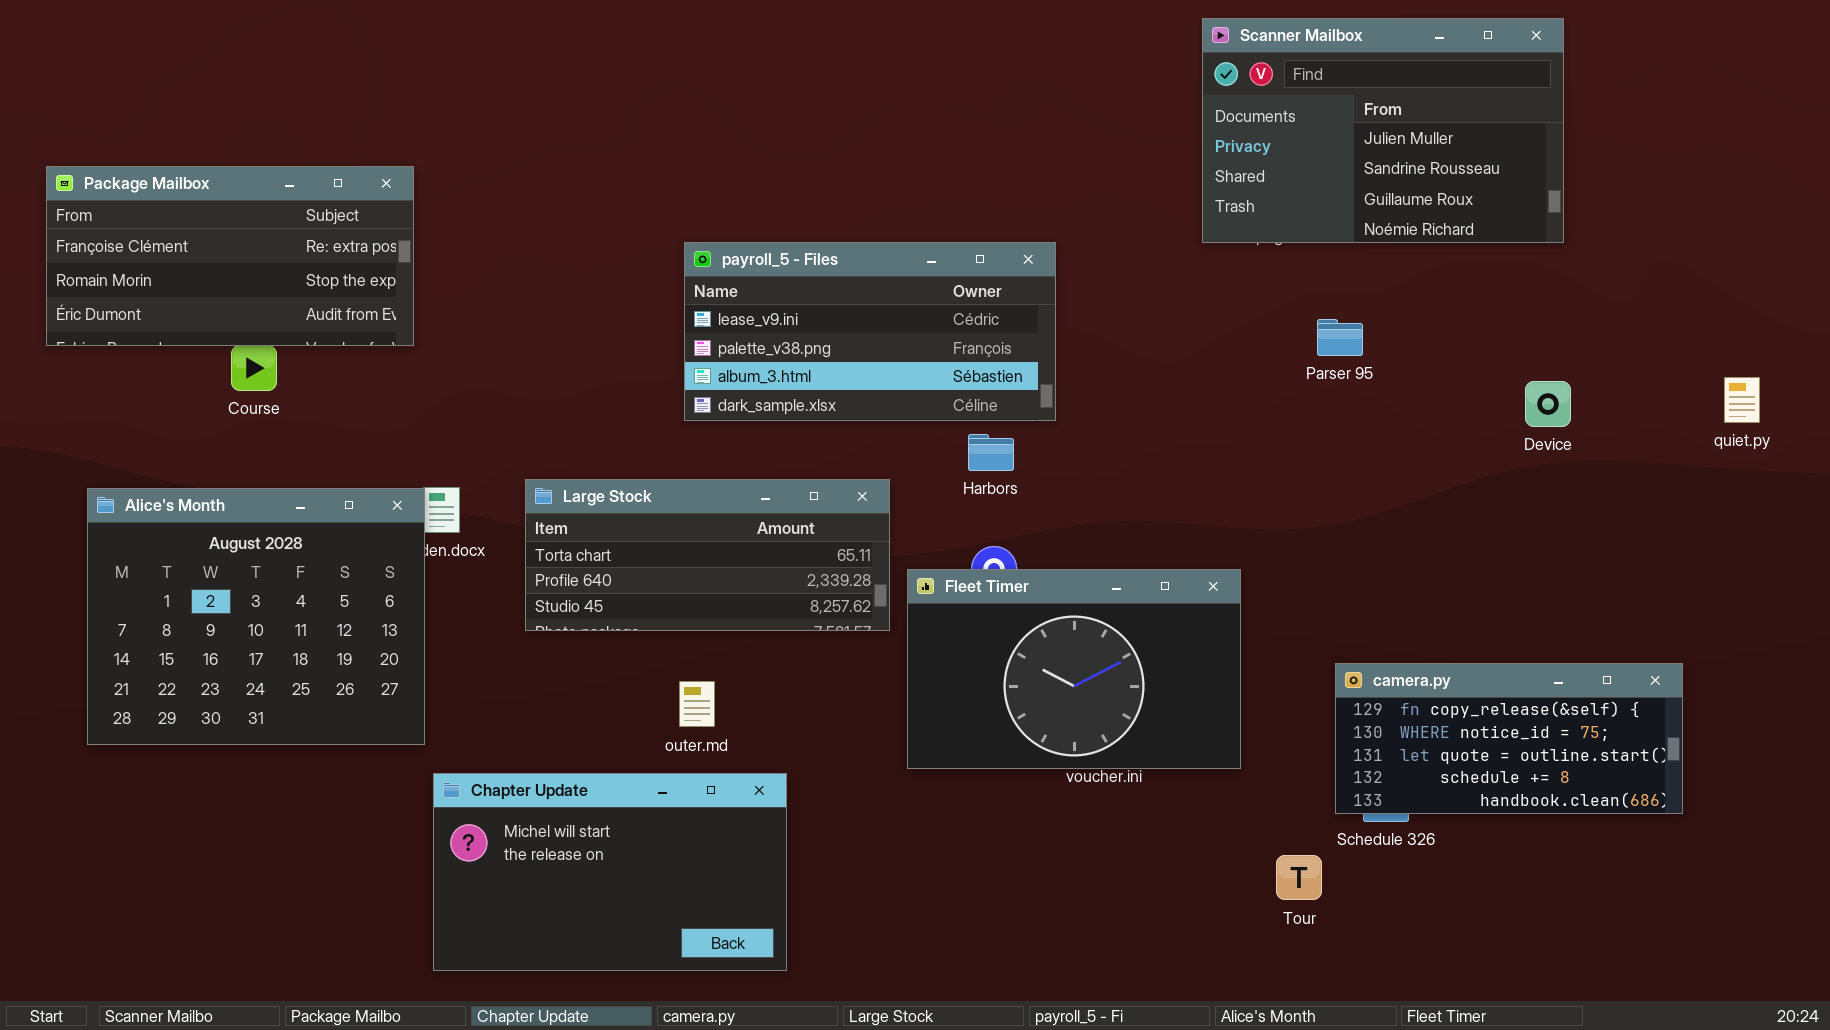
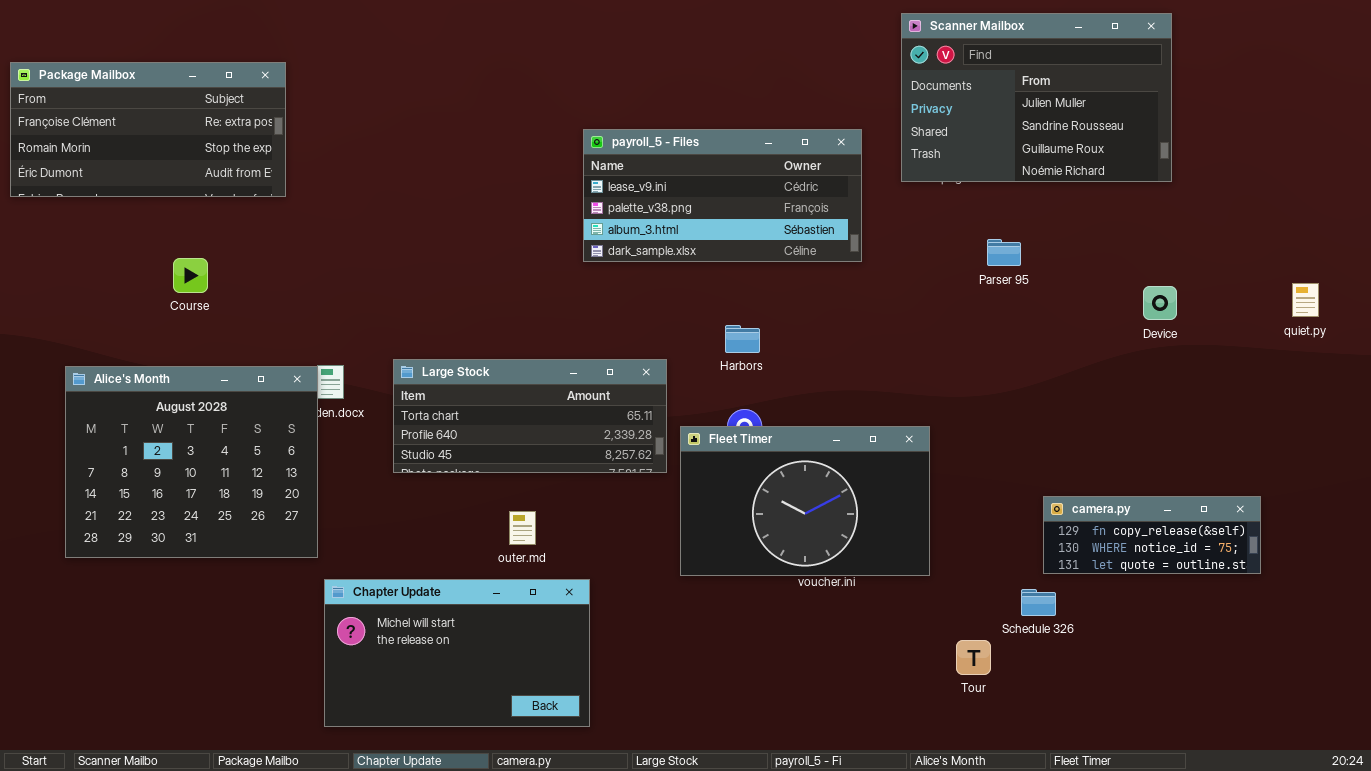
Package Mailbox: [46,166,414,346] -> [10,62,286,197], moved
payroll_5 - Files: [684,242,1056,421] -> [583,129,862,262], moved
camera.py: [1335,663,1683,814] -> [1043,496,1261,574], resized

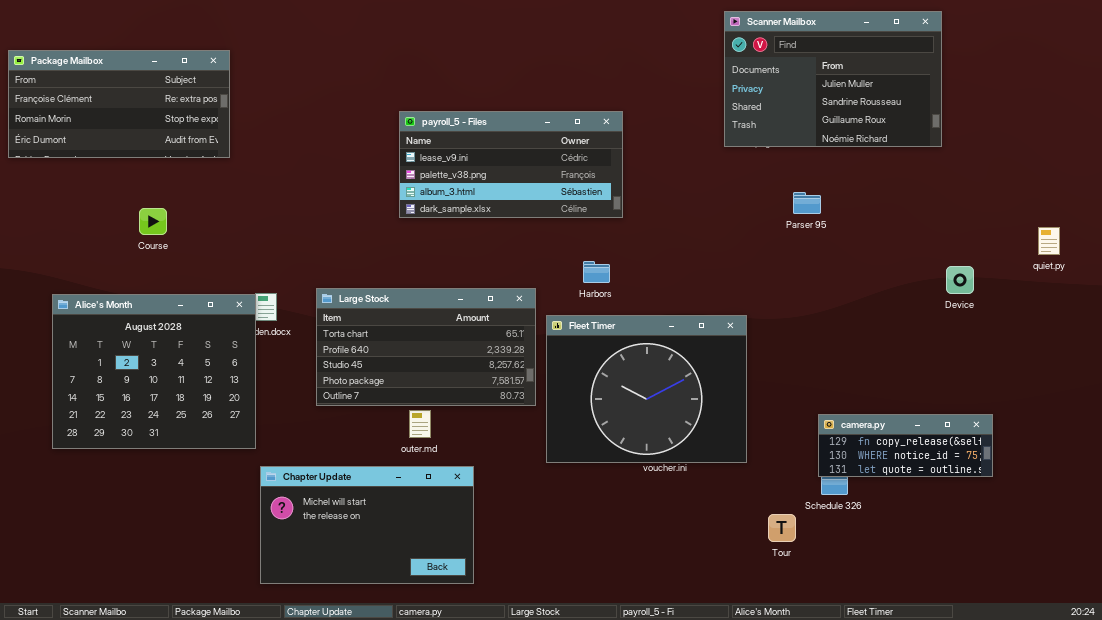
payroll_5 - Files: [583,129,862,262] -> [399,111,623,218], moved
Device: [1143,286,1177,320] -> [946,266,974,294], moved
Large Stock: [393,359,667,473] -> [316,288,536,406], resized
Fleet Timer: [680,426,930,576] -> [546,315,747,463], resized
camera.py: [1043,496,1261,574] -> [818,414,993,477], moved

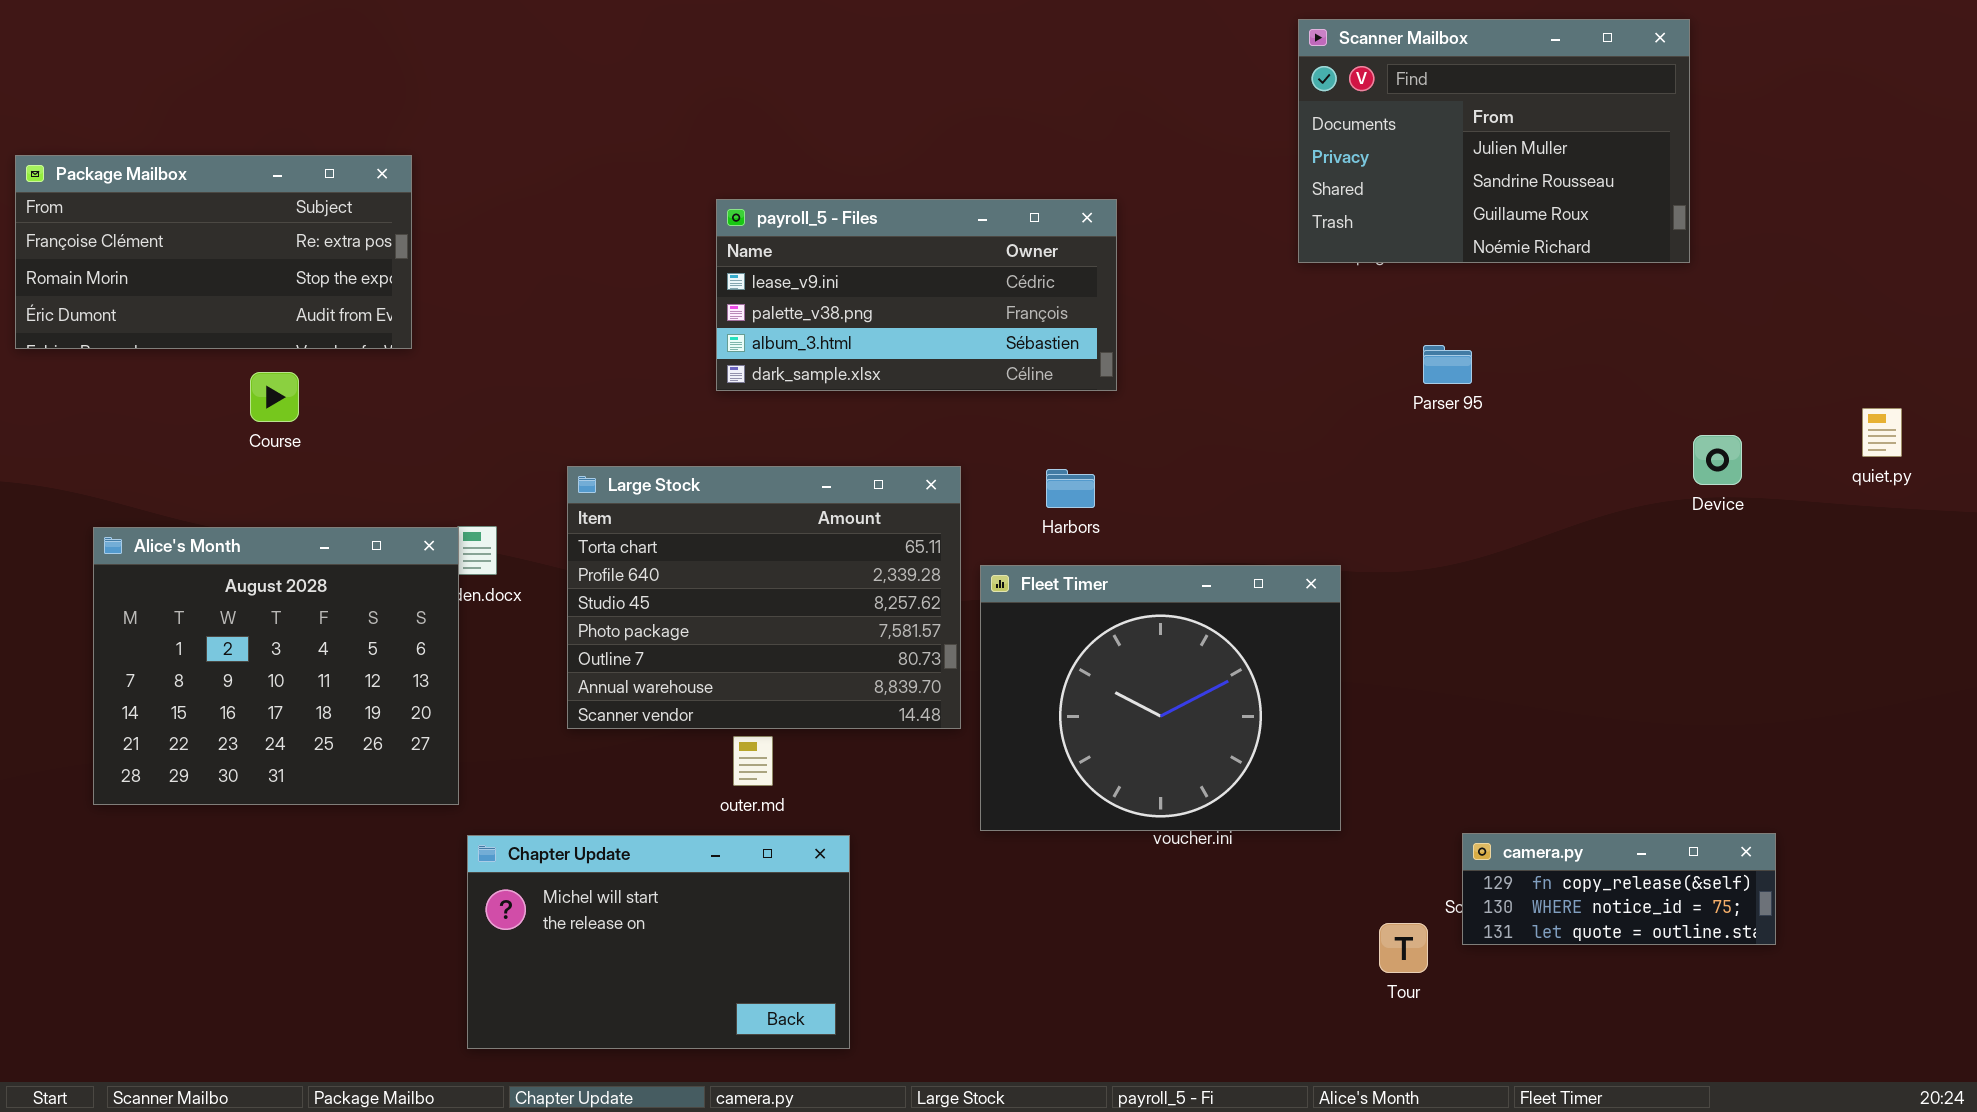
Package Mailbox: [8,50,230,158] -> [15,155,412,349], moved
Device: [946,266,974,294] -> [1693,435,1742,485], moved
Large Stock: [316,288,536,406] -> [567,466,961,729], resized
camera.py: [818,414,993,477] -> [1462,833,1776,945], moved

